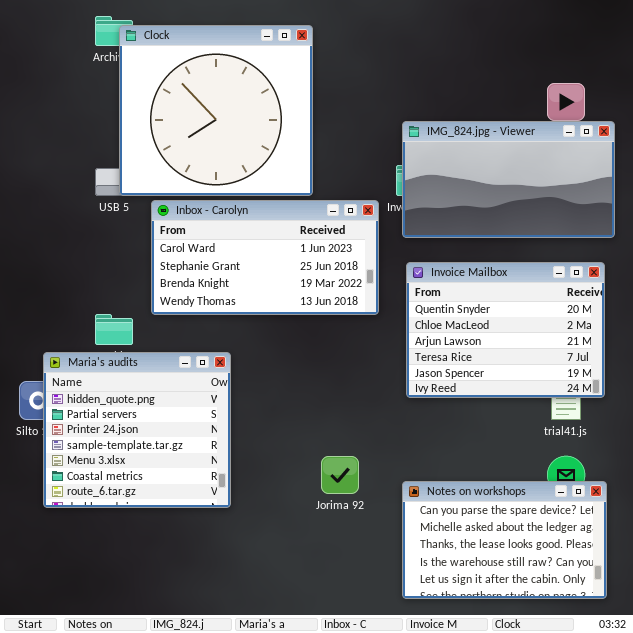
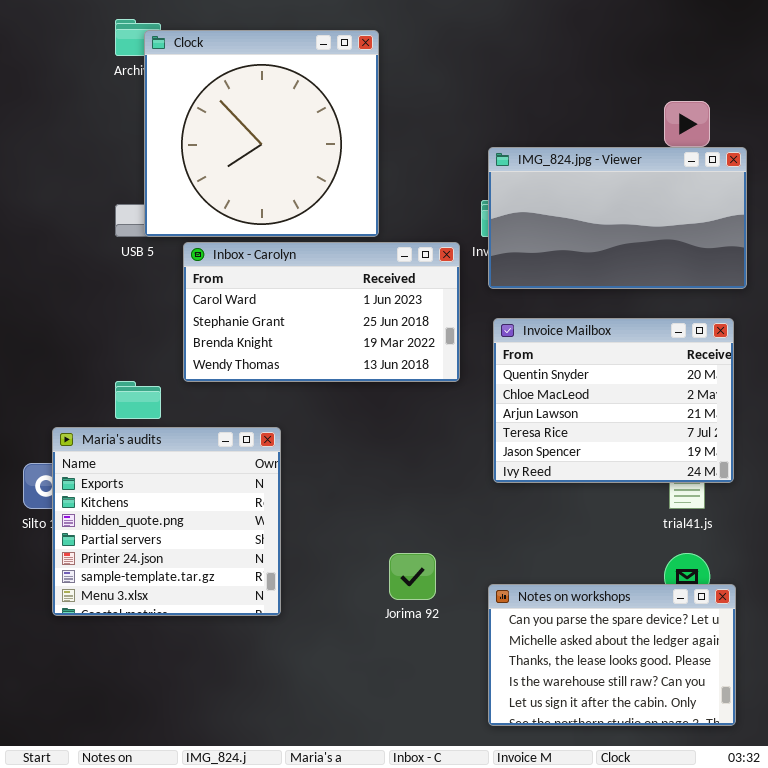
Maria's audits: [43,352,231,508] -> [52,427,281,616], scrolled up 2 rows

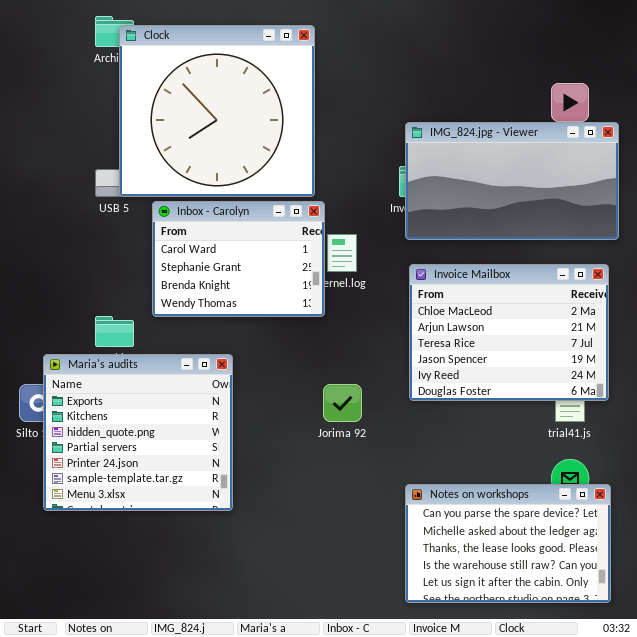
Inbox - Carolyn: [183,242,460,382] -> [152,201,325,317], resized
Invoice Mailbox: [493,318,734,483] -> [409,264,609,401], scrolled down 1 row
Jorima 92: [389,553,436,600] -> [323,384,362,422], moved

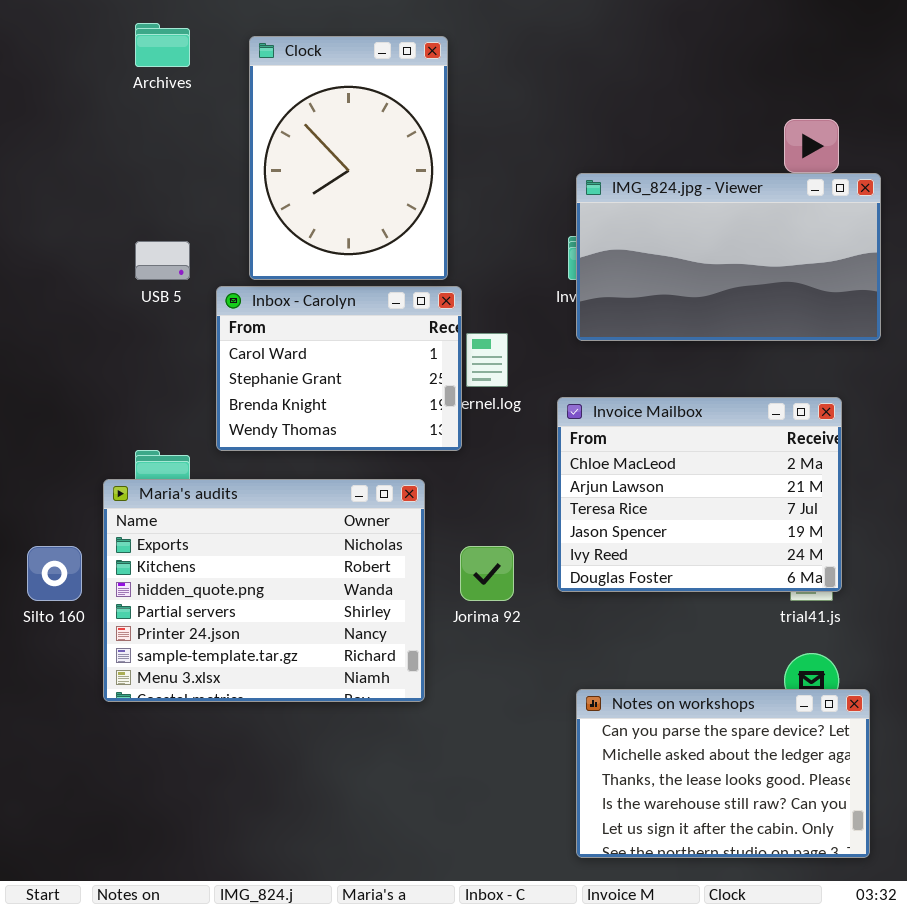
Clock: [119,25,315,197] -> [249,36,448,280], resized
Invoice Mailbox: [409,264,609,401] -> [557,397,842,592], moved
Maria's audits: [43,354,233,511] -> [103,479,425,702], moved, resized

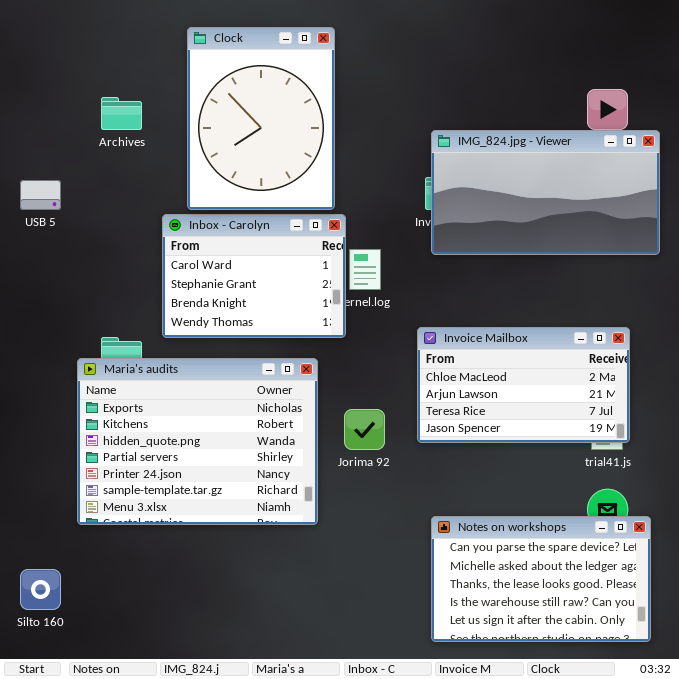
Archives: [135,23,190,67] -> [101,97,142,130], moved
USB 5: [135,241,190,280] -> [20,180,61,210], moved
Invoice Mailbox: [557,397,842,592] -> [417,327,630,443], resized
Silto 160: [27,546,82,601] -> [20,569,61,610], moved

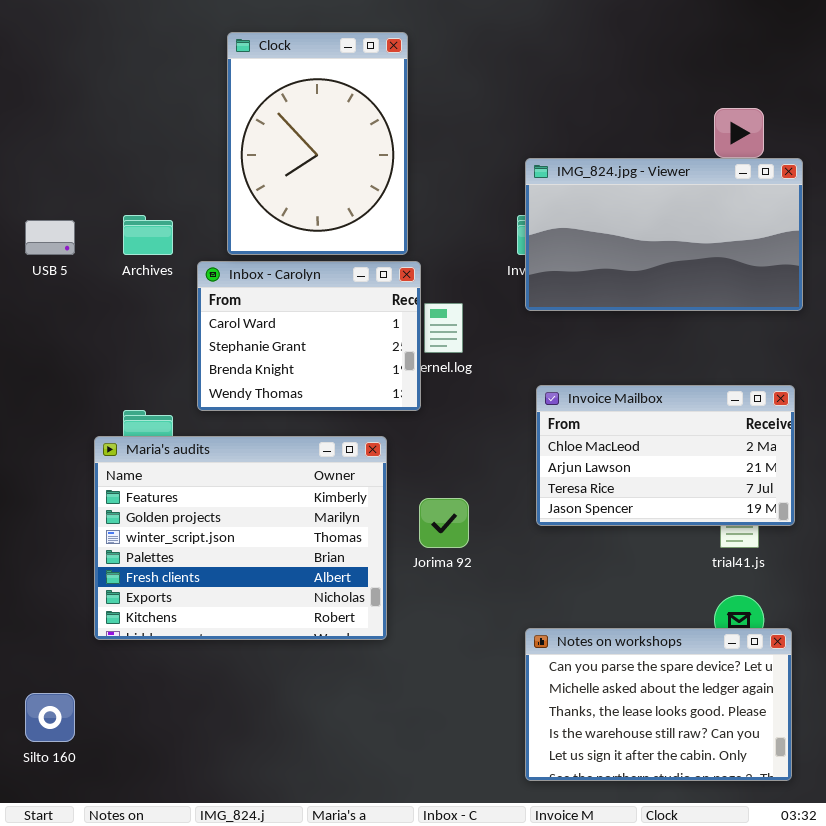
Archives: [101,97,142,130] -> [123,215,173,255], moved
Invoice Mailbox: [417,327,630,443] -> [536,385,795,526], moved
Maria's audits: [77,358,318,525] -> [94,436,387,640], scrolled up 5 rows

